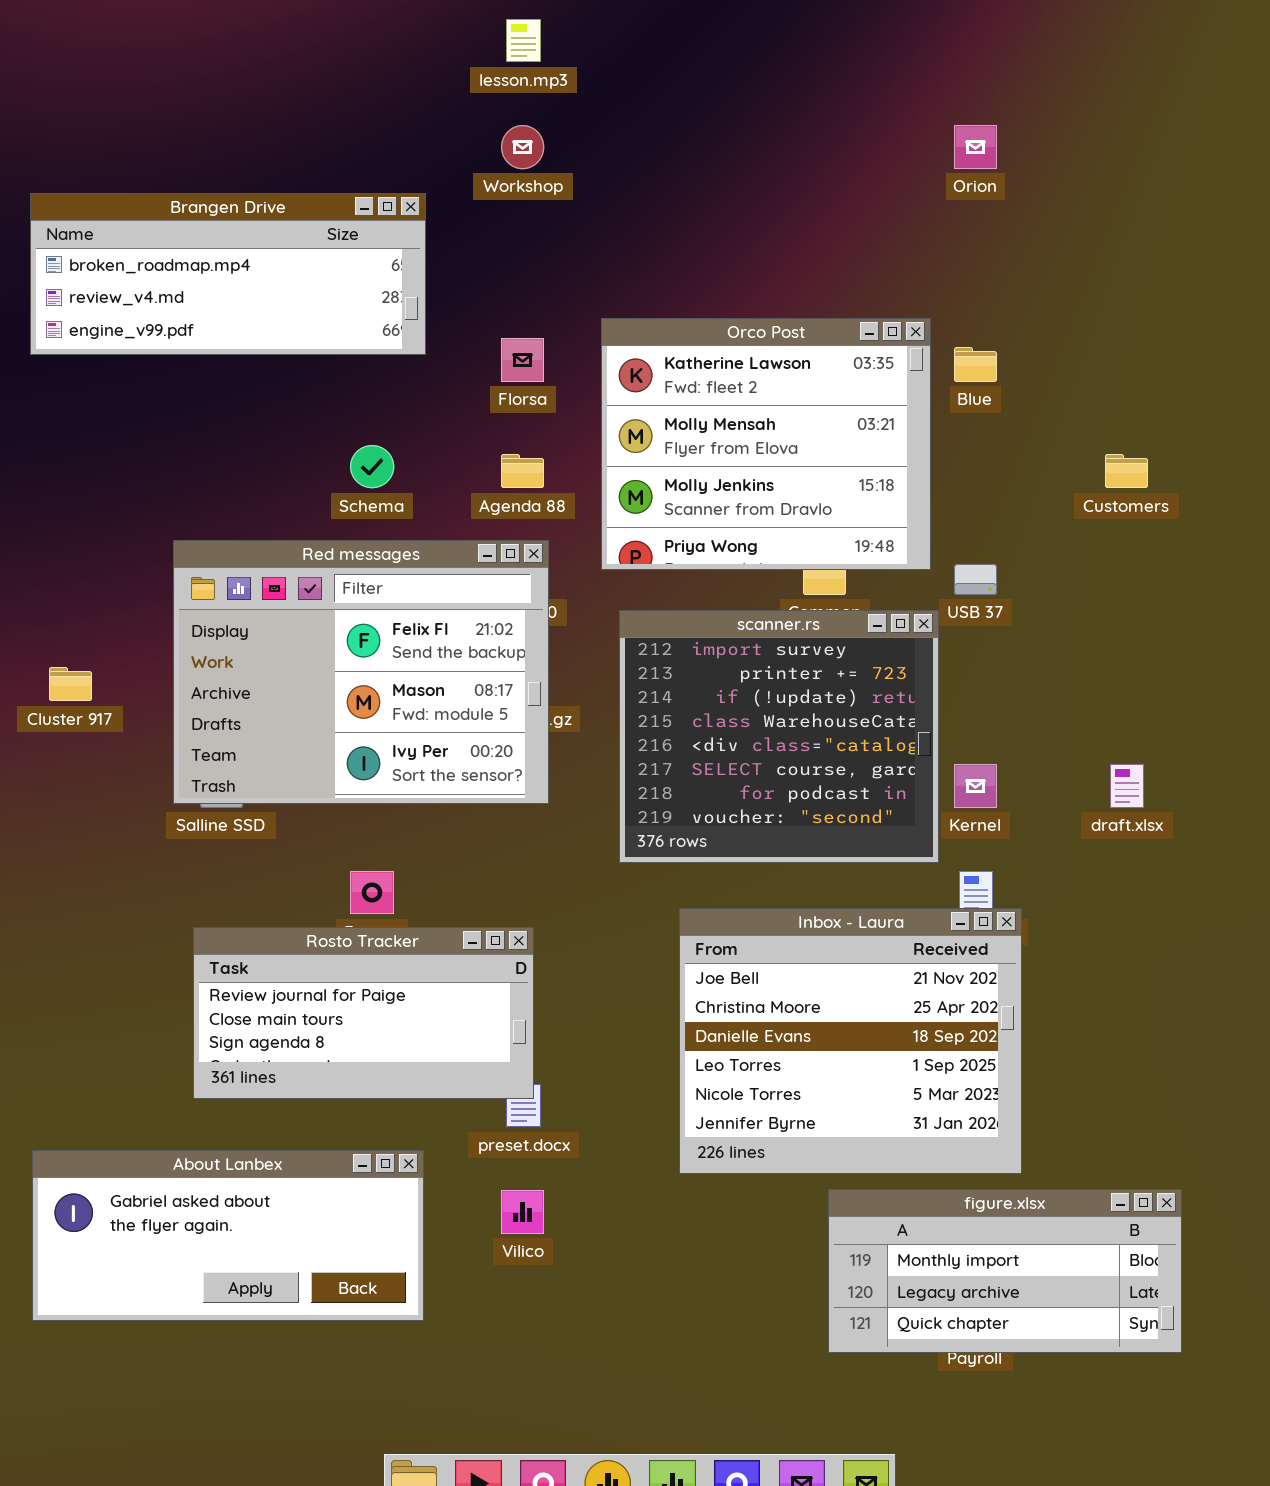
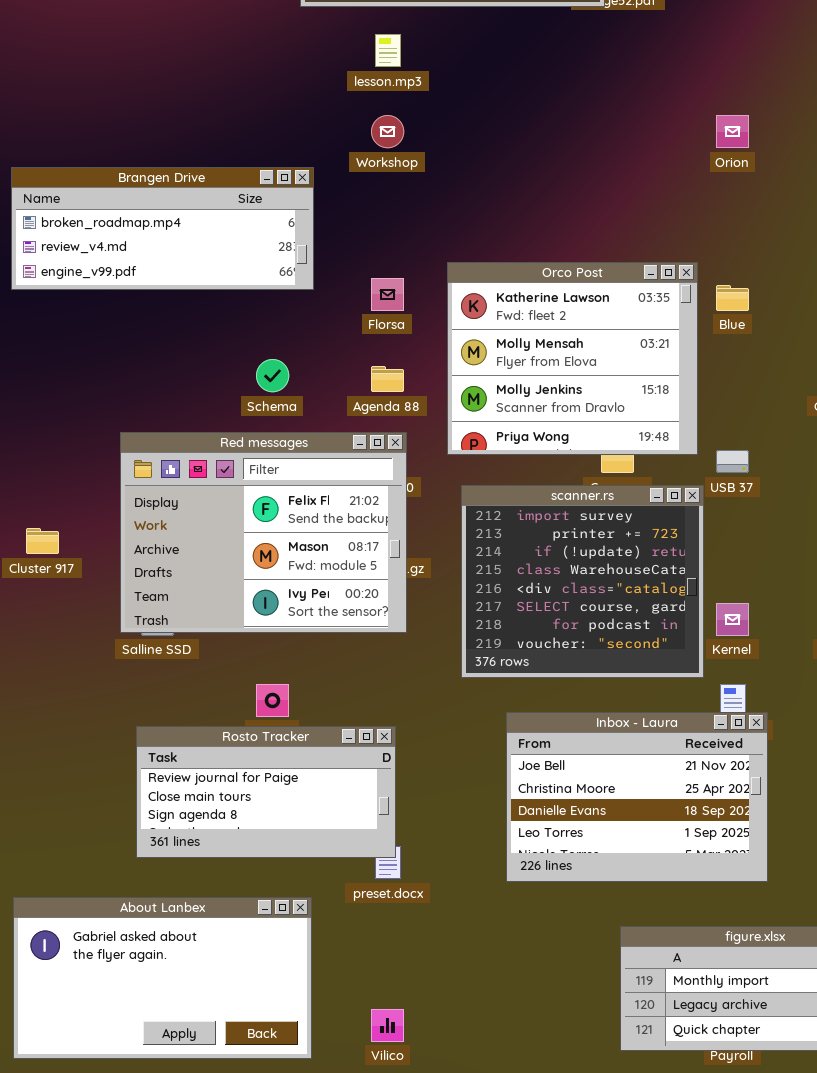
Inbox - Laura: [679,908,1022,1174] -> [506,712,768,882], resized
About Lanbex: [32,1150,424,1321] -> [13,897,312,1059], resized
Vilico: [501,1190,544,1234] -> [371,1009,404,1042], moved

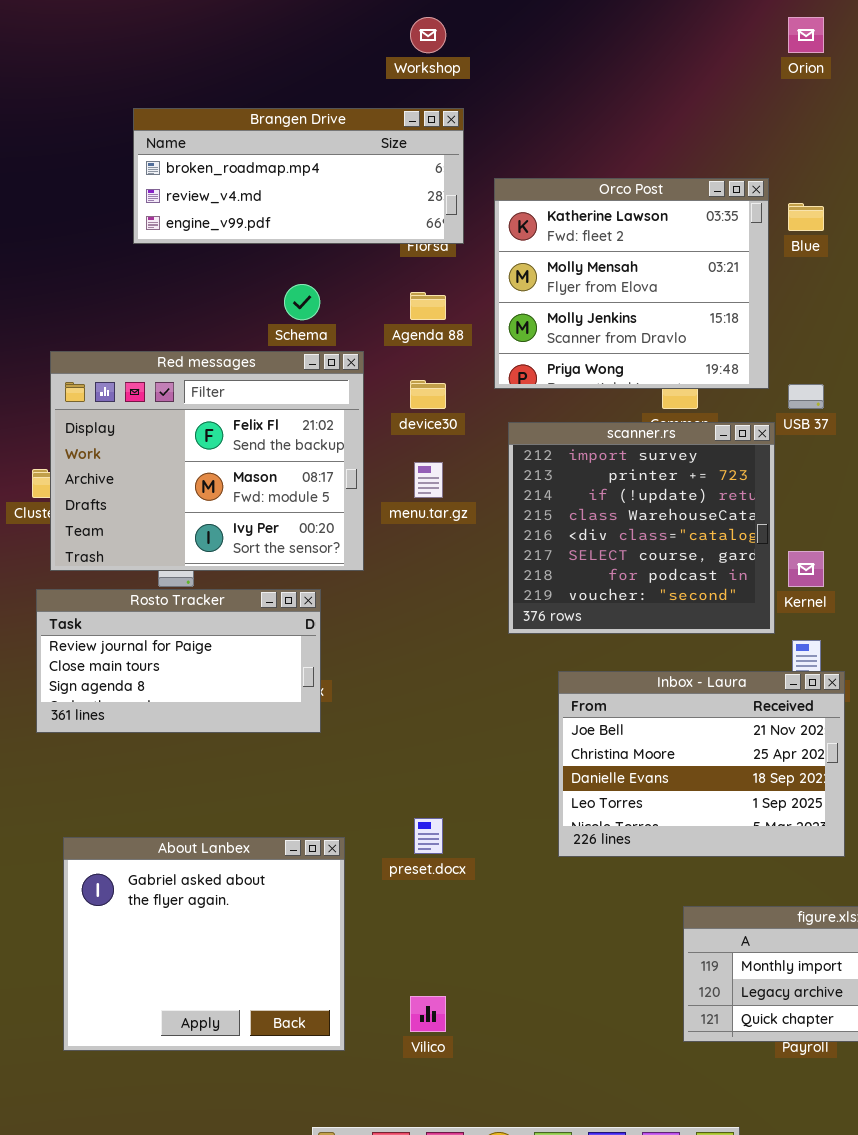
Brangen Drive: [11,167,314,290] -> [133,108,464,244], moved
Red messages: [120,432,407,633] -> [50,351,364,571], moved
Rosto Tracker: [136,726,396,858] -> [36,589,321,733], moved
About Lanbex: [13,897,312,1059] -> [63,837,345,1051], resized

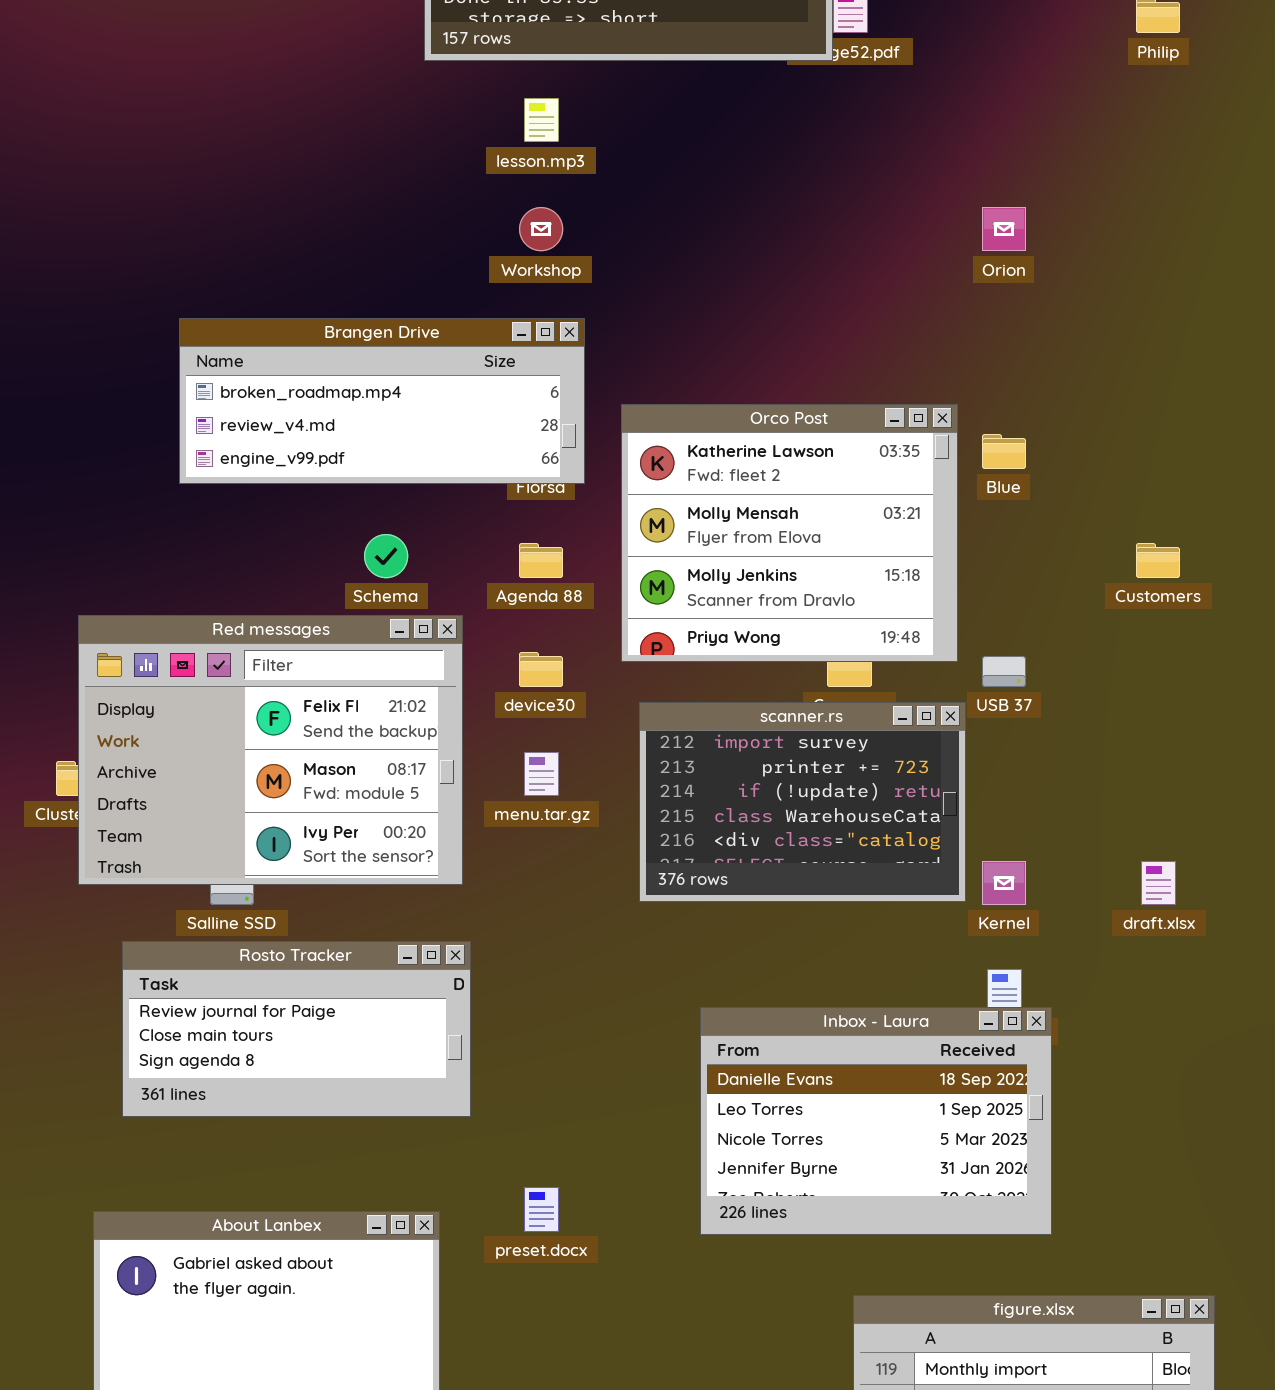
scanner.rs: [508,422,775,634] -> [639,702,966,902], resized
Rosto Tracker: [36,589,321,733] -> [122,941,471,1117], moved
Inbox - Laura: [558,671,845,857] -> [700,1007,1052,1235], scrolled down 2 rows

